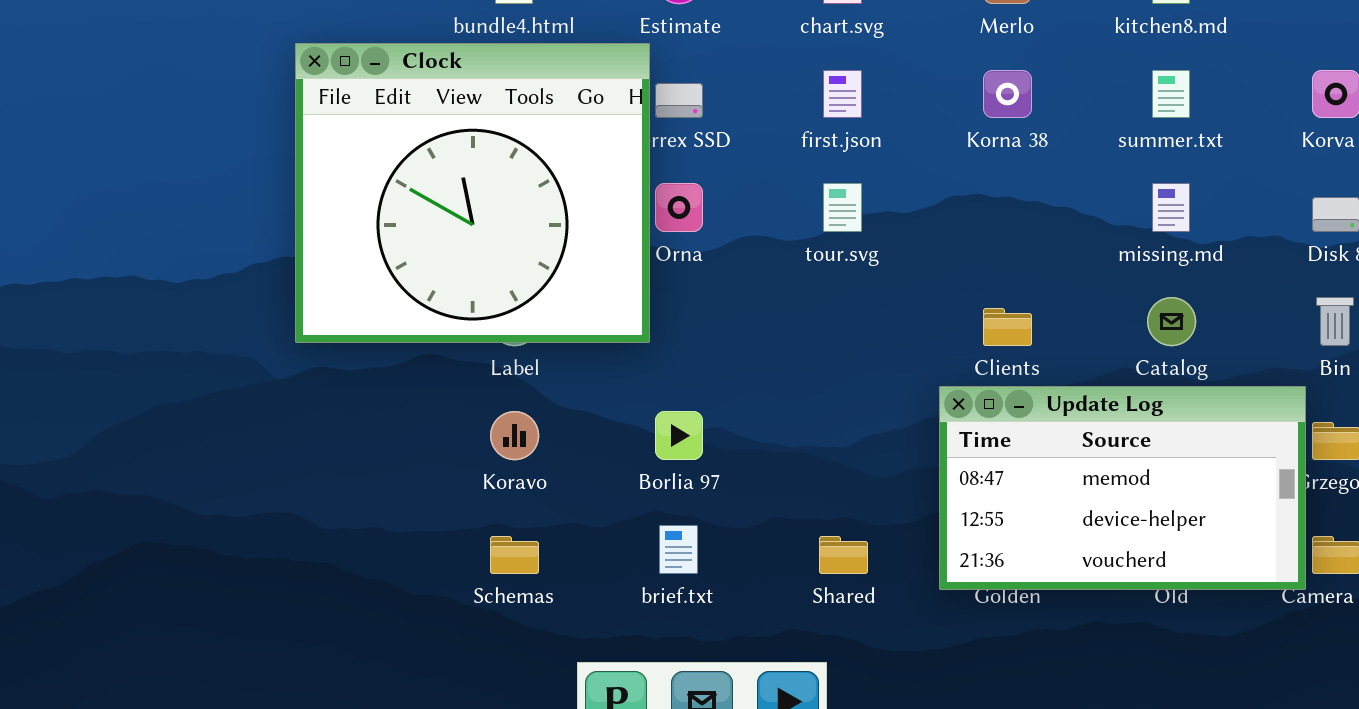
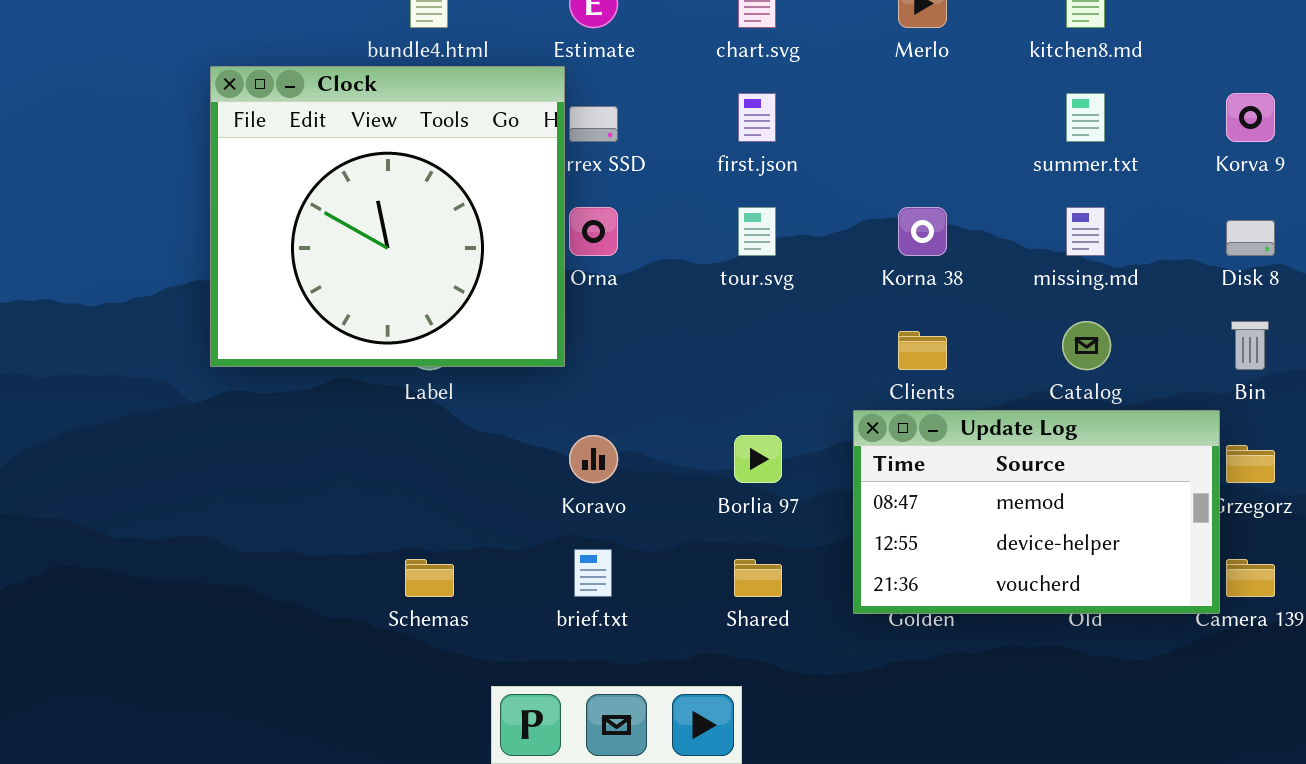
Korna 38: [983,70,1032,118] -> [898,207,947,256], moved
Koravo: [490,411,539,460] -> [569,435,618,483], moved
Borlia 97: [655,411,703,460] -> [734,435,782,483], moved

